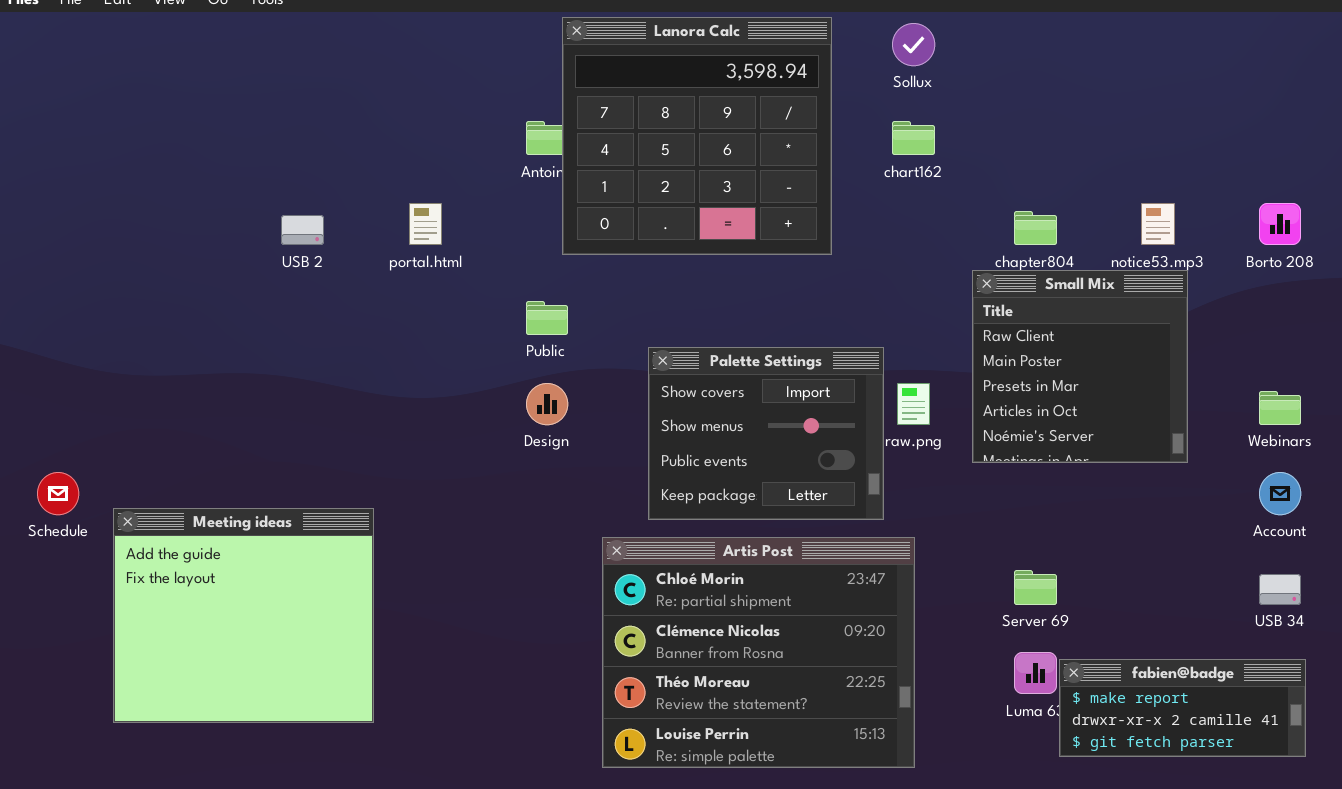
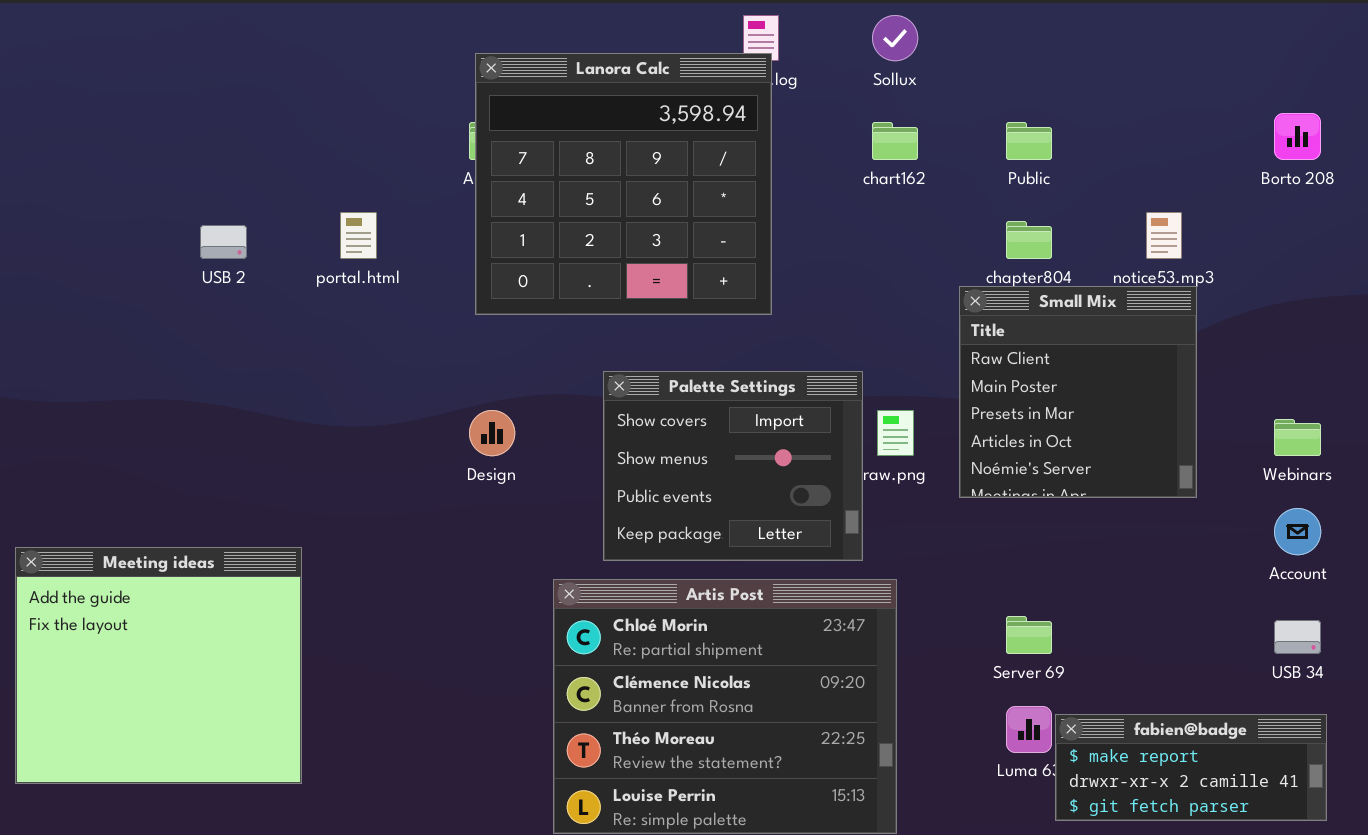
Lanora Calc: [562,17,832,255] -> [475,53,772,315], moved
Borto 208: [1259,203,1301,245] -> [1274,113,1321,160], moved
Public: [526,301,568,335] -> [1006,122,1052,160], moved

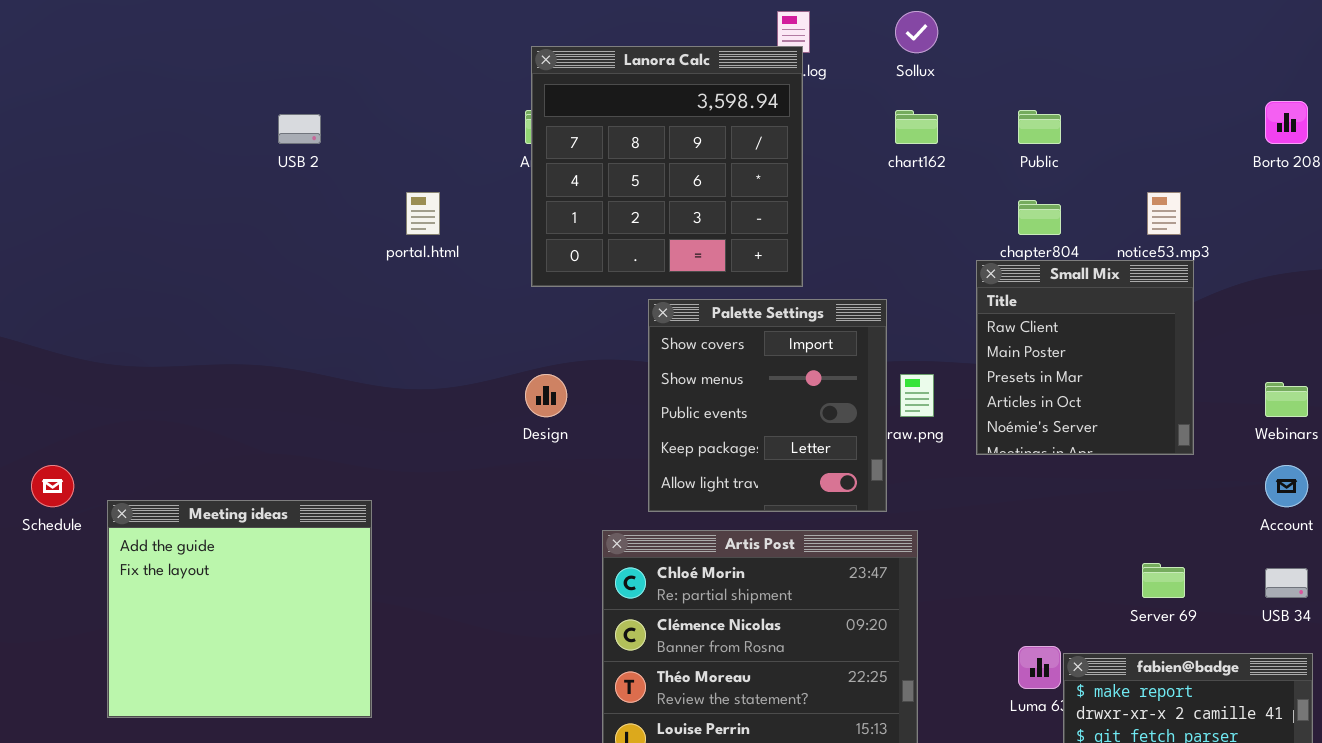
USB 2: [200,225,247,259] -> [278,114,321,144], moved
Palette Settings: [603,371,863,561] -> [648,299,887,512], resized
Server 69: [1006,616,1052,654] -> [1142,563,1185,598], moved

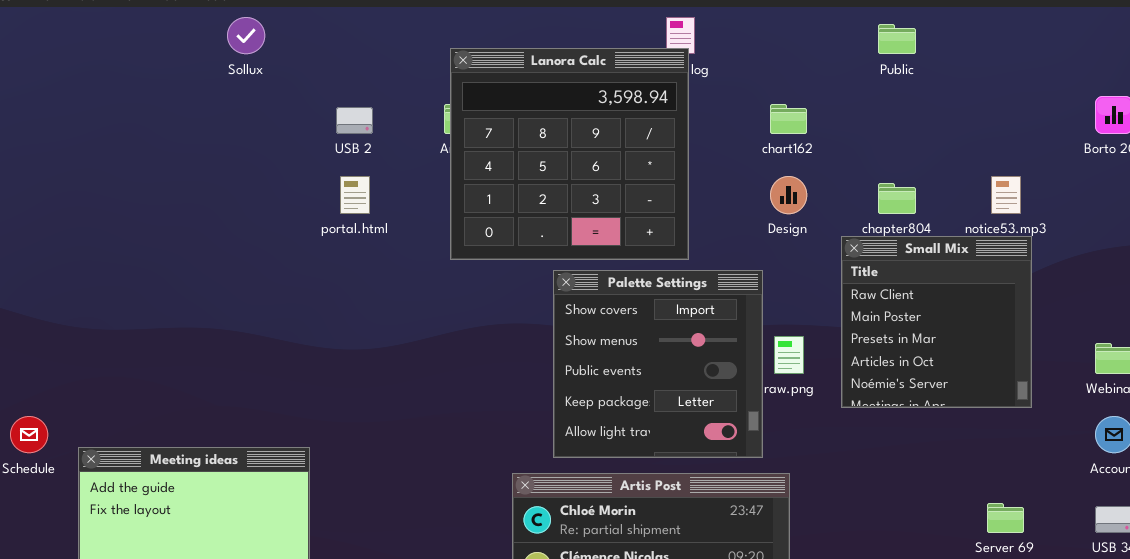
Sollux: [895,11,938,53] -> [227,17,265,54], moved
Public: [1018,110,1061,144] -> [878,24,916,54], moved
USB 2: [278,114,321,144] -> [336,107,373,134], moved
Design: [525,374,567,417] -> [770,176,807,214], moved

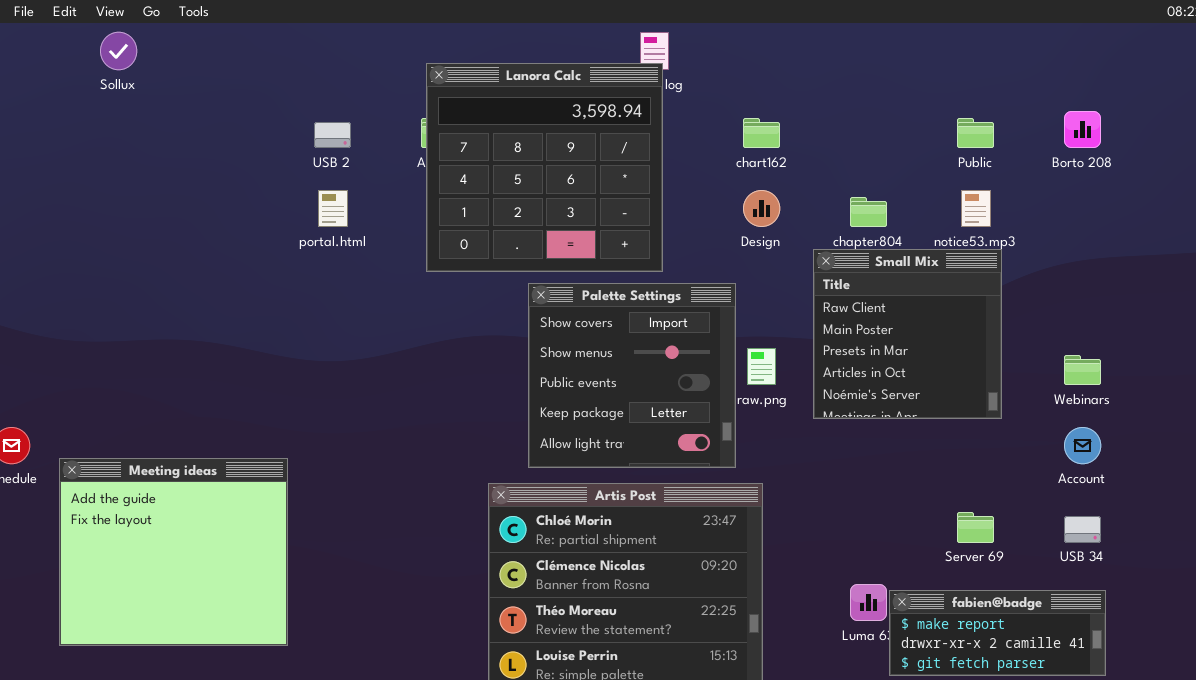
Sollux: [227,17,265,54] -> [100,32,137,70], moved
Public: [878,24,916,54] -> [957,118,994,148], moved

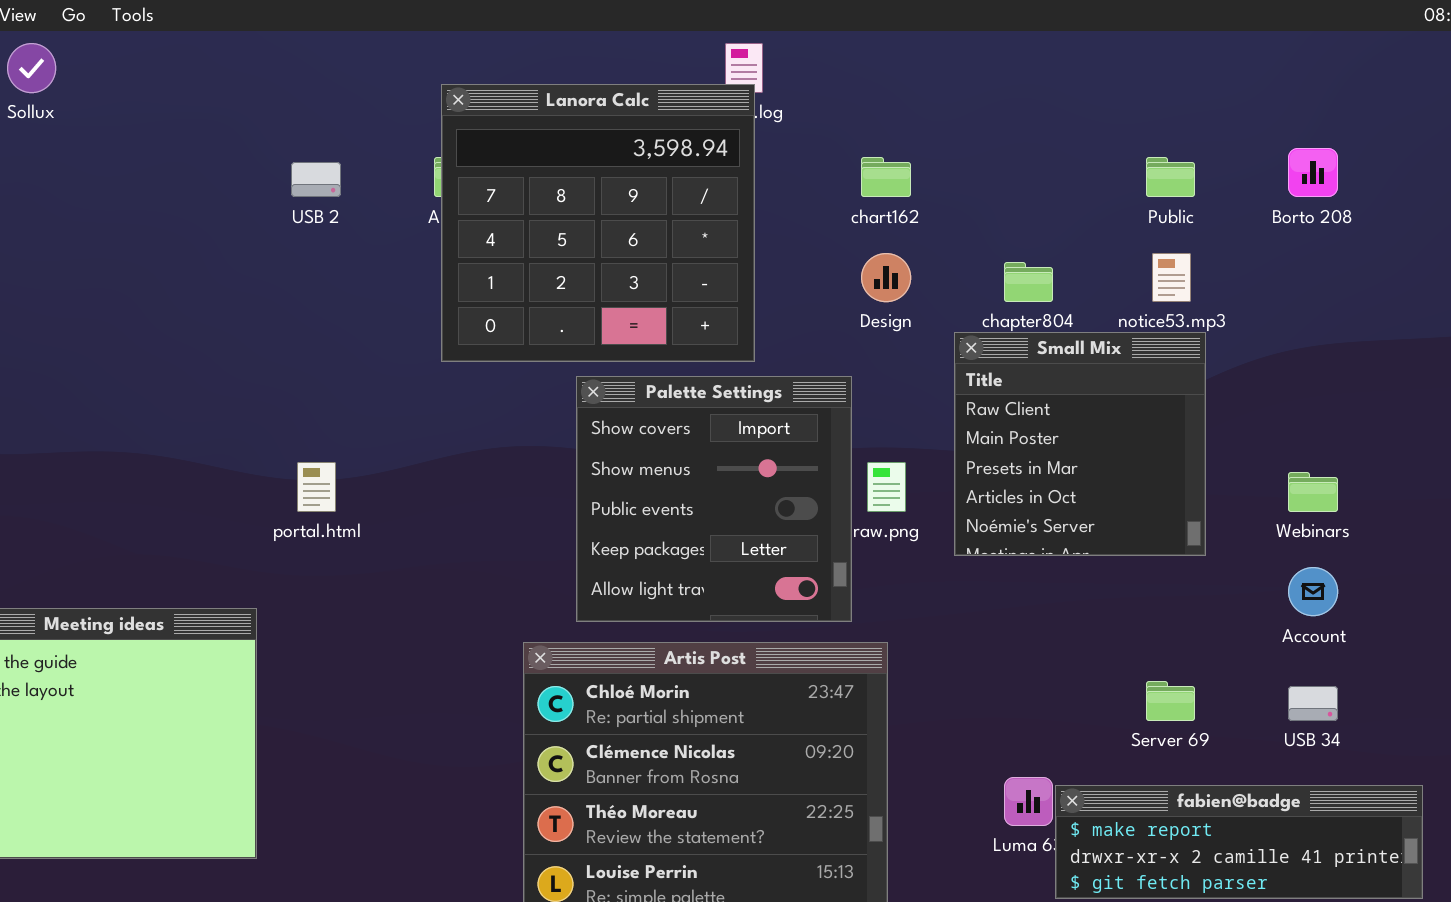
portal.html: [318,190,348,227] -> [297,462,336,512], moved
fabien@badge: [889,590,1106,676] -> [1055,785,1423,899], resized

